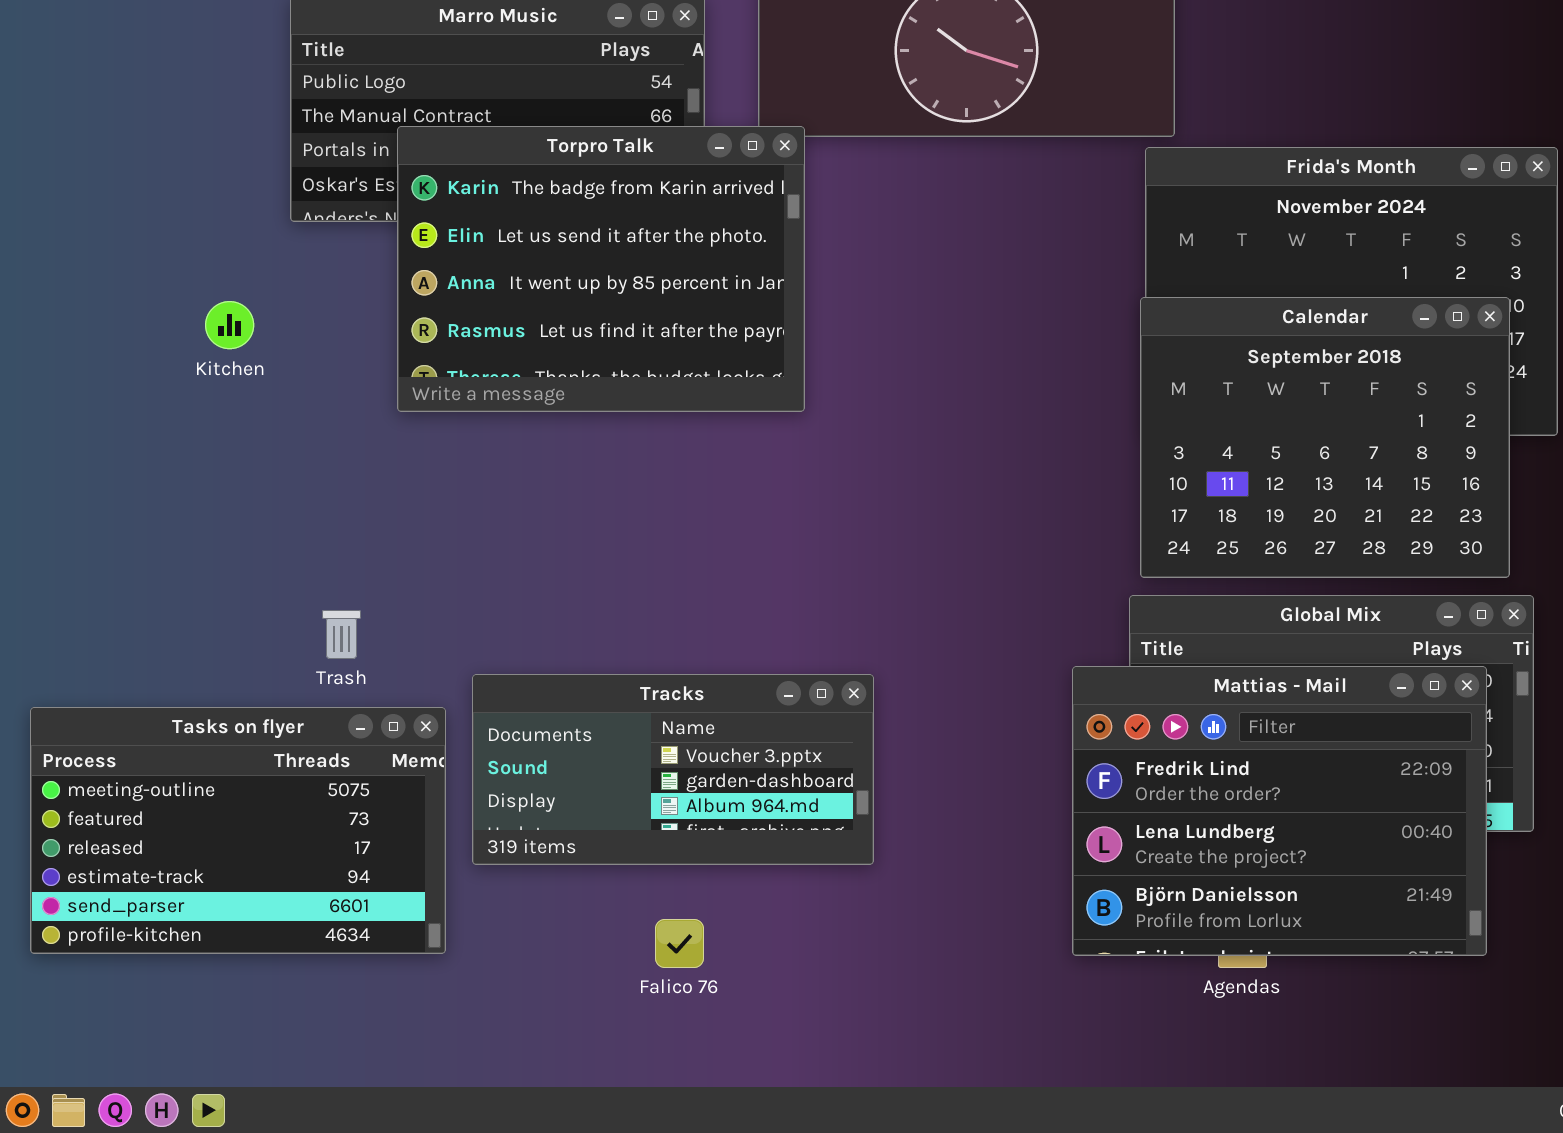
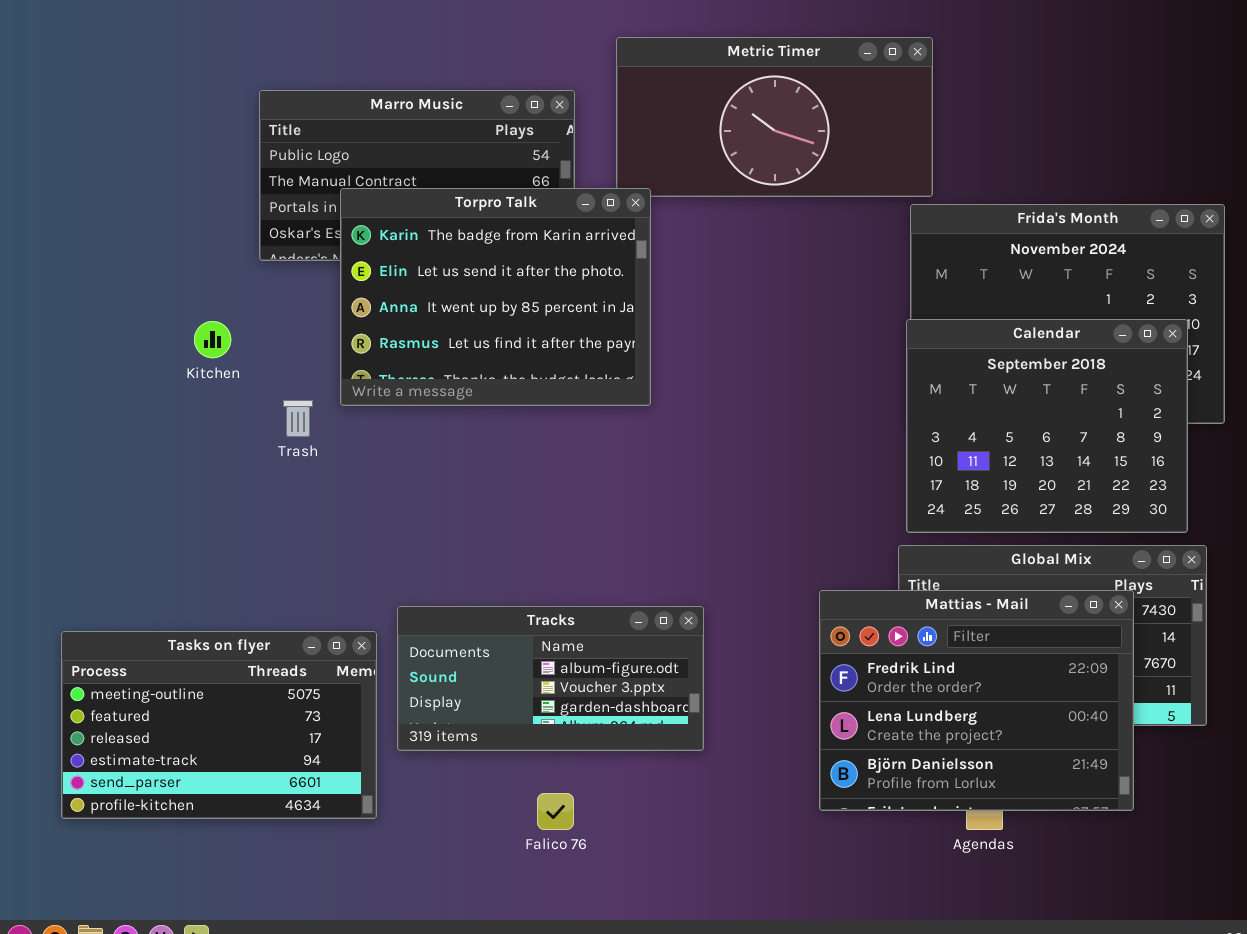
Trash: [322,610,361,659] -> [283,400,313,437], moved
Mattias - Mail: [1072,666,1487,956] -> [819,590,1134,811], moved
Tracks: [472,674,874,865] -> [397,606,704,751], scrolled up 1 row

